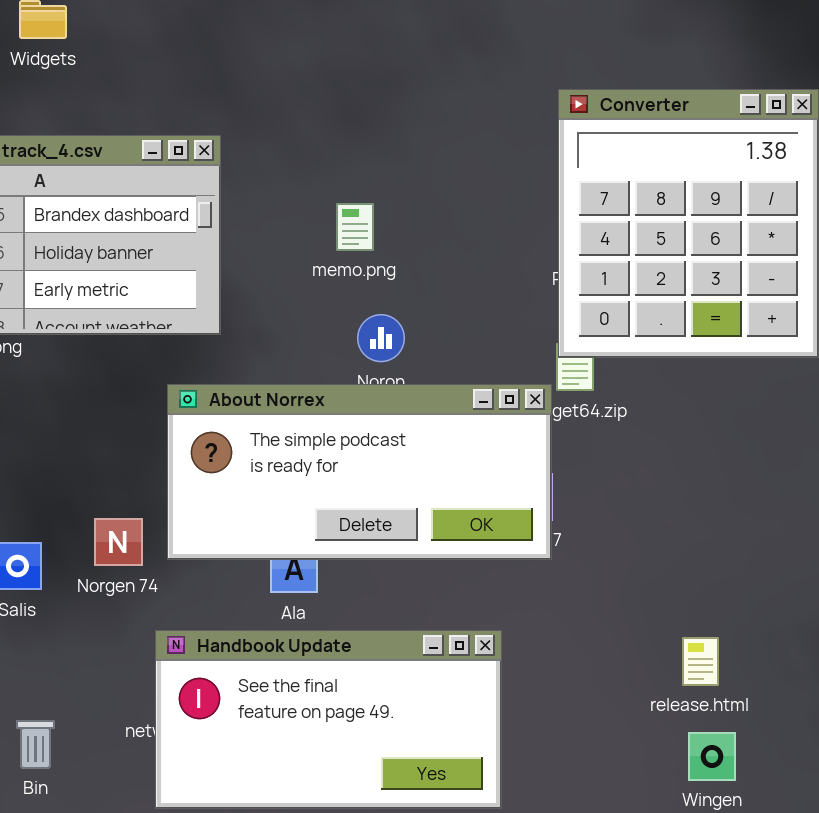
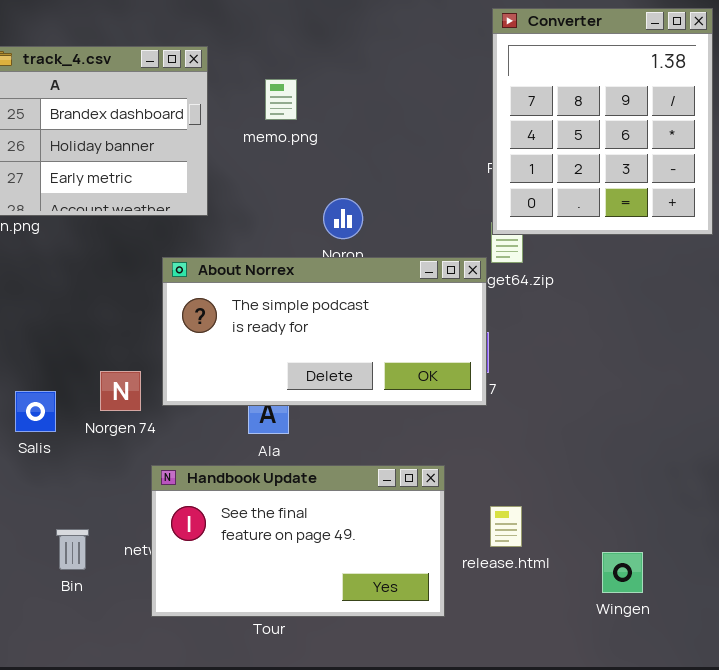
memo.png: [336,203,374,251] -> [265,79,297,120], moved
release.html: [682,637,719,686] -> [490,506,522,547], moved
Bin: [16,720,55,769] -> [56,529,89,570], moved

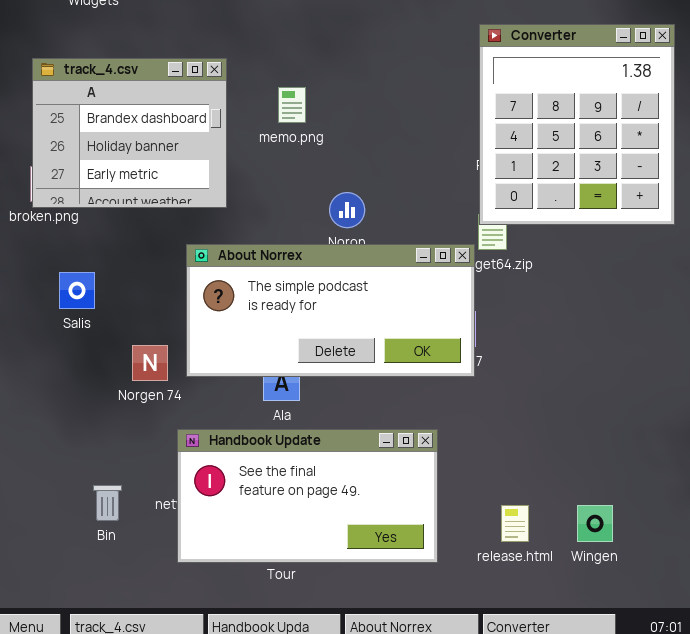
Salis: [15,391,56,432] -> [59,272,95,309], moved
release.html: [490,506,522,547] -> [501,505,529,542], moved

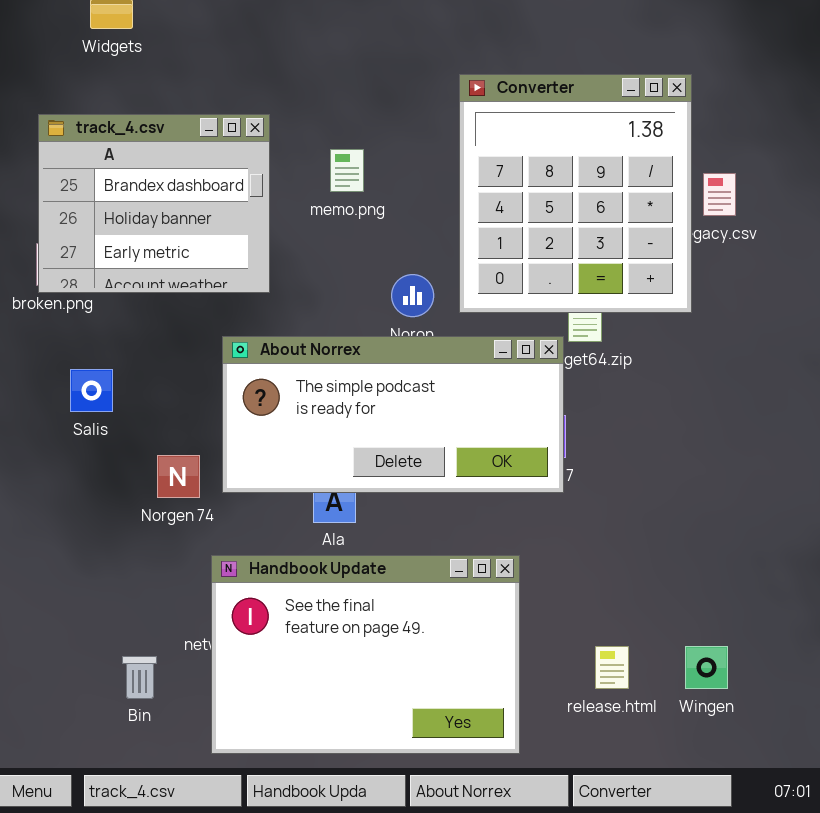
Converter: [479,24,675,225] -> [459,74,692,313], moved
Handbook Update: [177,429,438,563] -> [211,555,520,754], resized
Bin: [93,485,122,521] -> [122,656,157,699], moved

